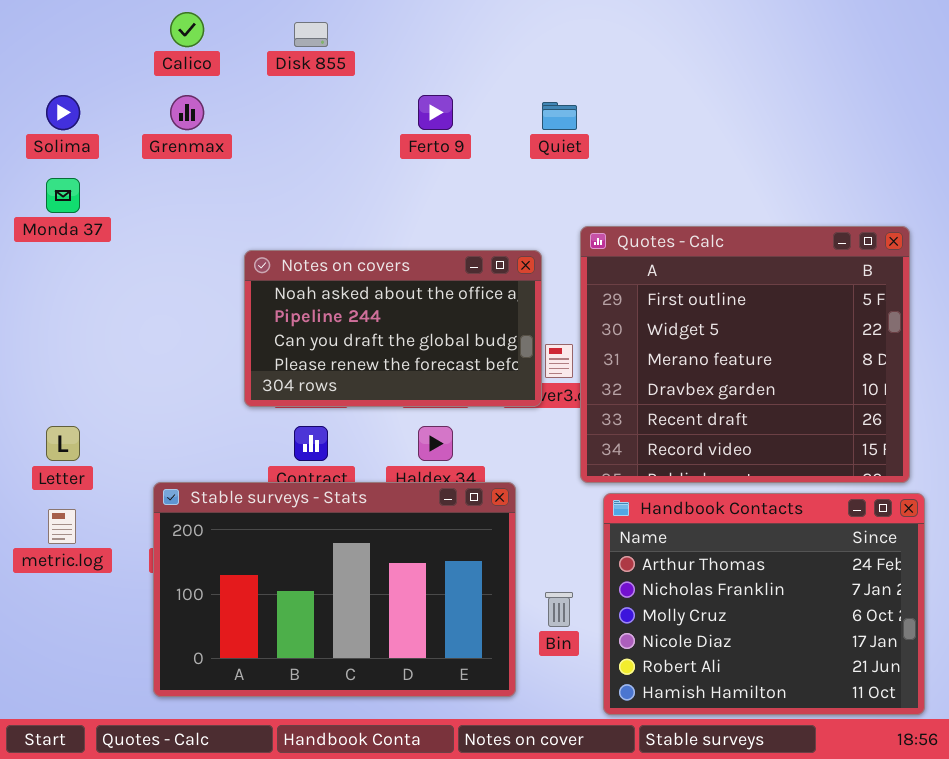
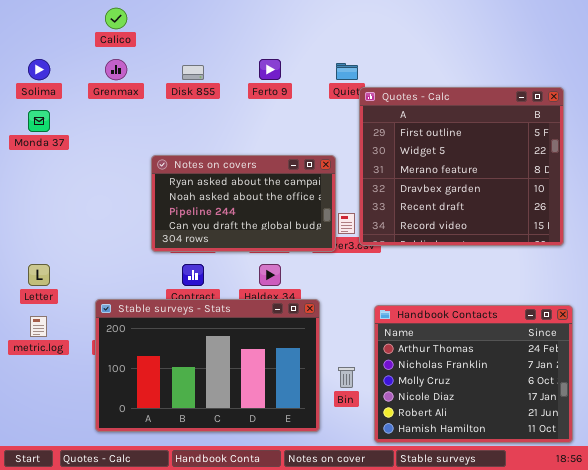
Disk 855: [294,22,328,47] -> [182,65,204,80], moved
Quotes - Calc: [580,226,910,483] -> [359,87,564,246], moved
Notes on covers: [244,250,542,407] -> [151,155,336,252], scrolled up 1 row

